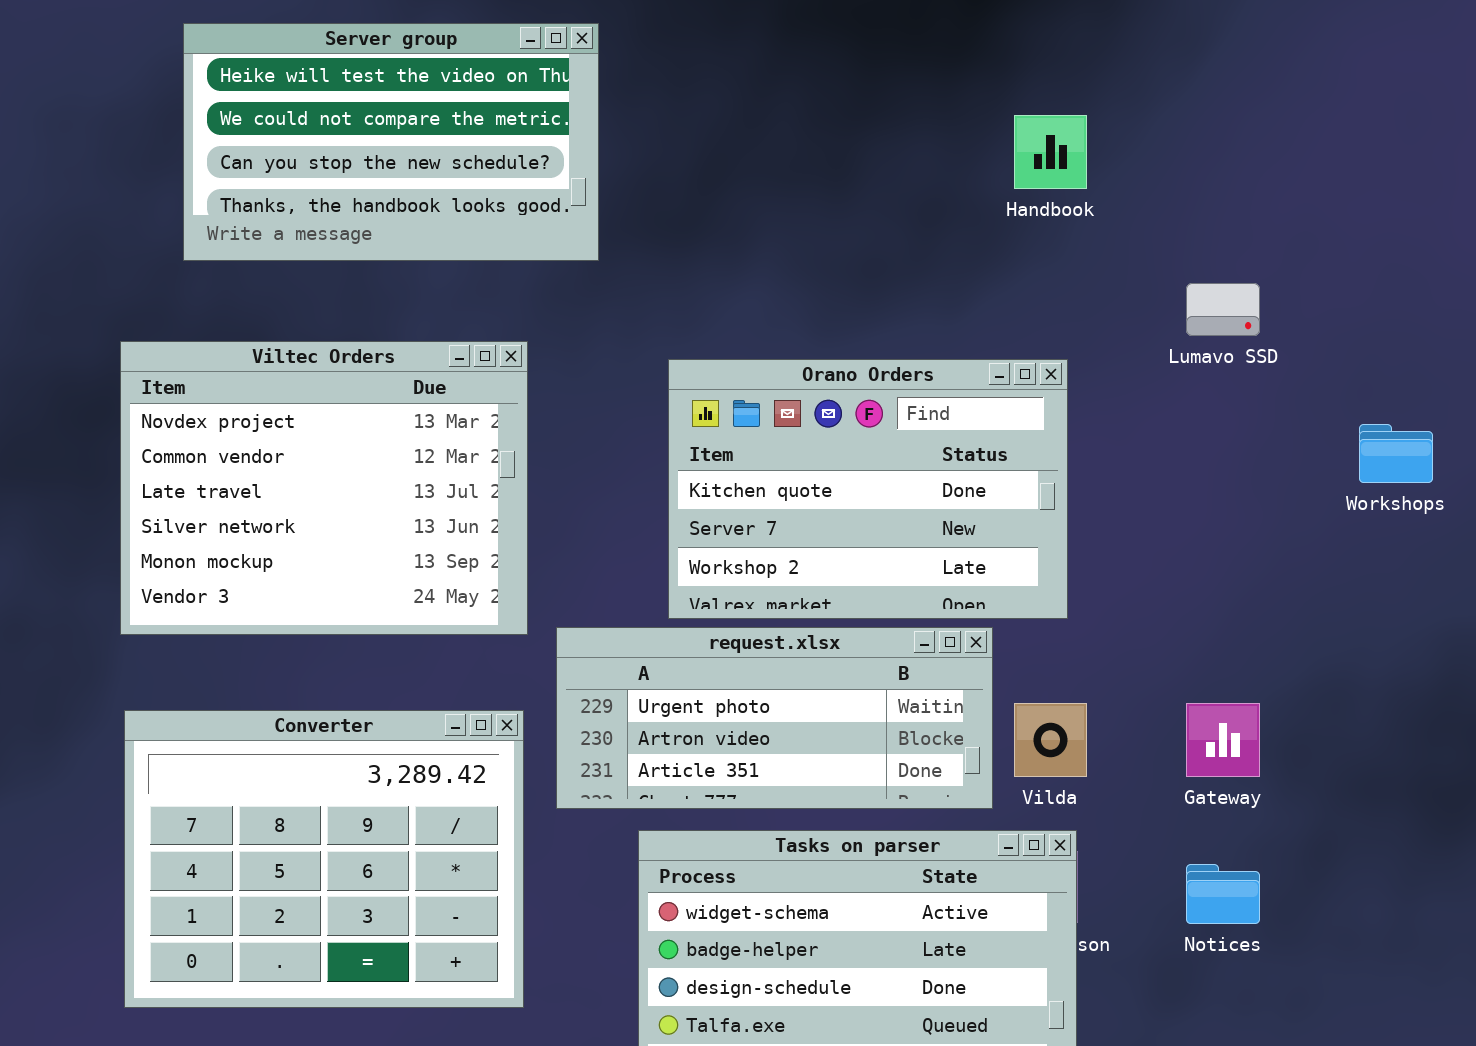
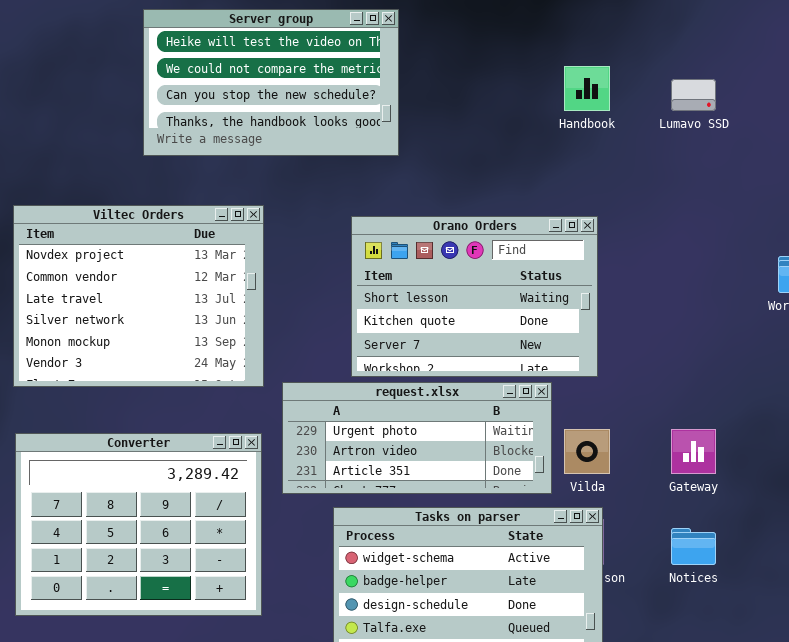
Server group: [183,23,599,261] -> [143,9,399,156], moved
Lumavo SSD: [1186,283,1260,336] -> [671,79,716,111], moved
Orano Orders: [668,359,1068,619] -> [351,216,598,377], scrolled up 1 row

